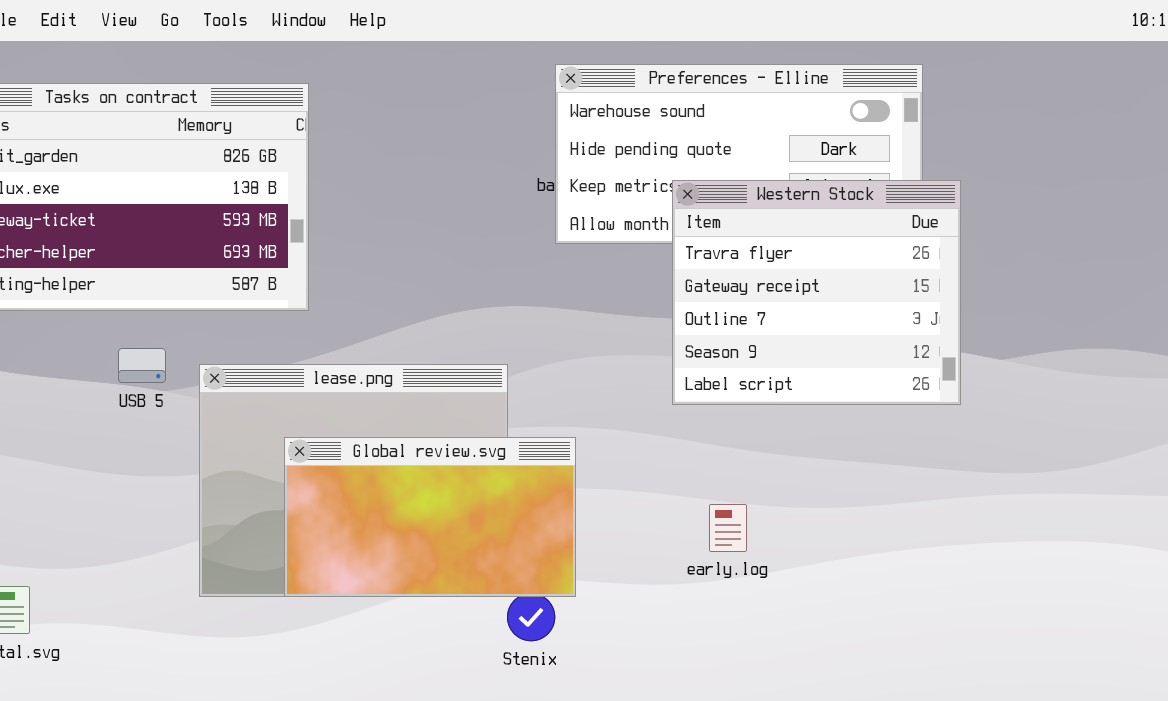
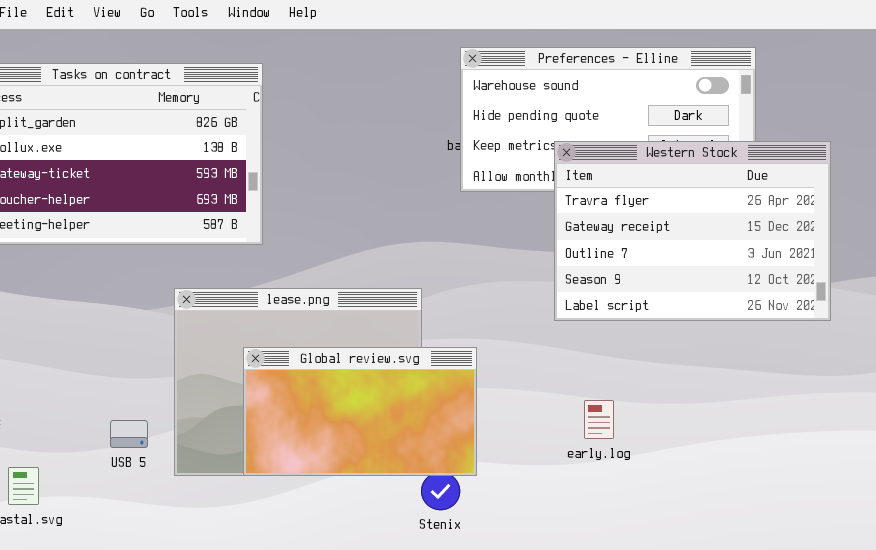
Western Stock: [672,180,961,405] -> [554,141,831,321], resized
USB 5: [118,348,166,383] -> [110,420,148,448], moved

